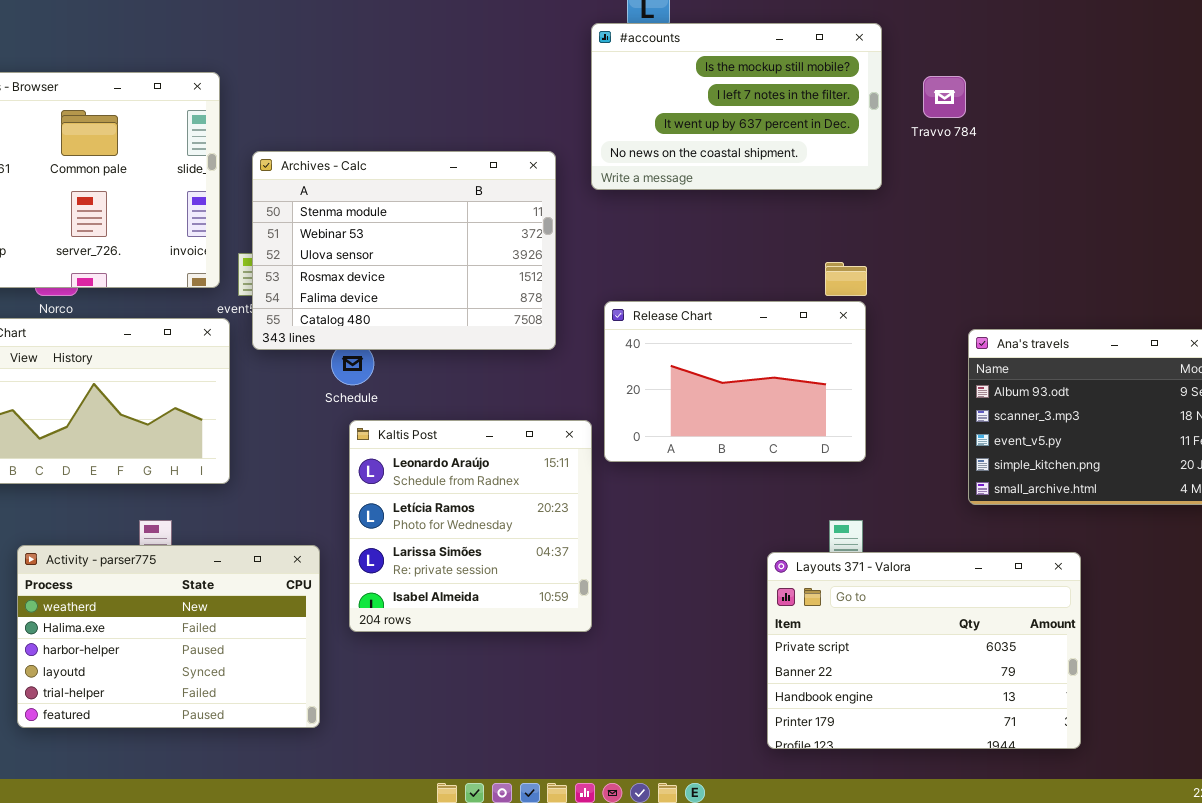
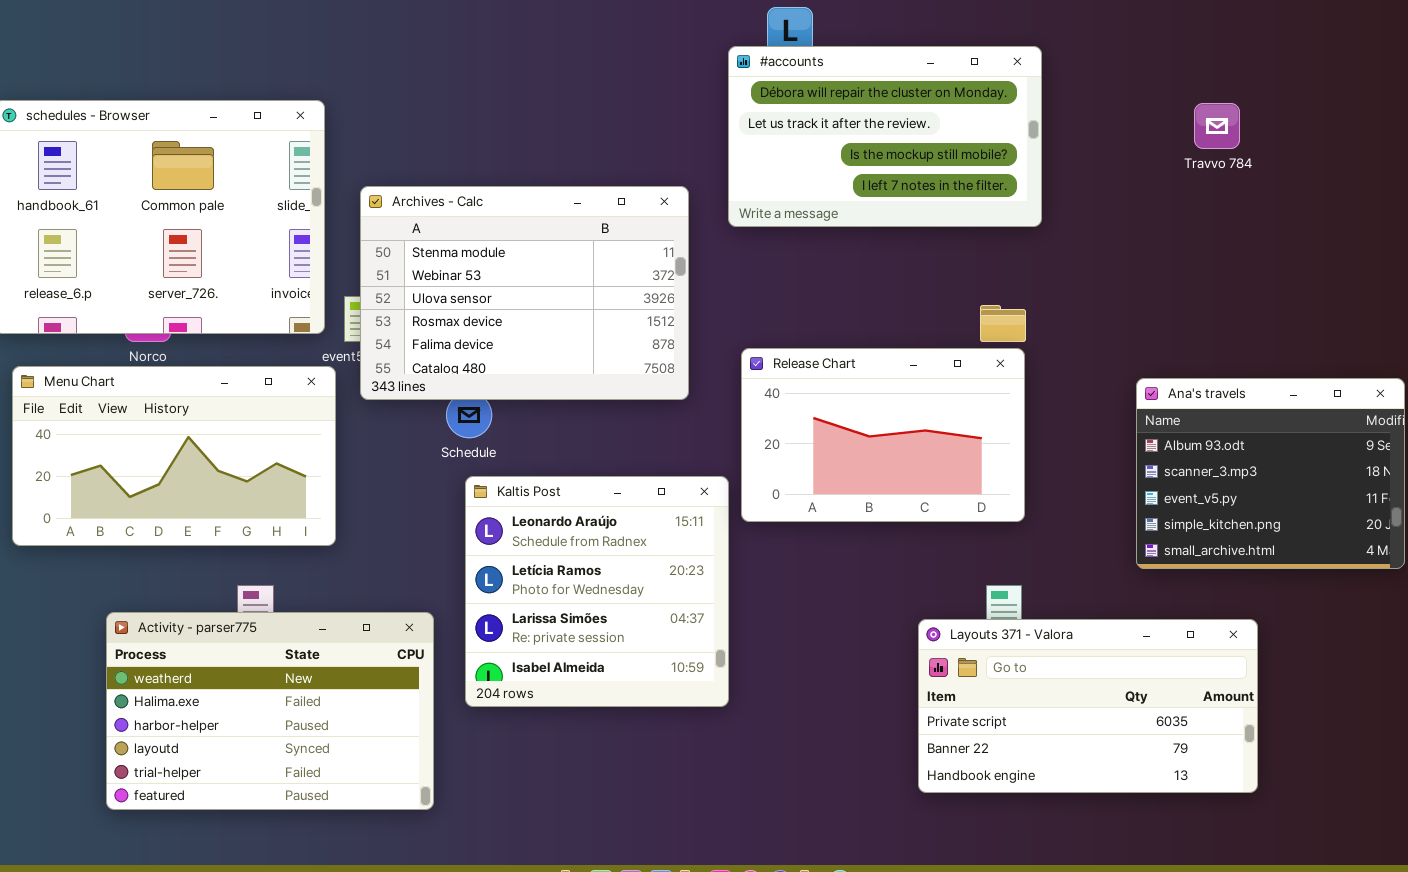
#accounts: [591,23,882,190] -> [728,46,1042,227], scrolled up 2 rows
Travvo 784: [923,76,966,118] -> [1194,103,1240,149], moved
Layouts 371 - Valora: [767,552,1081,749] -> [918,619,1258,793], resized

